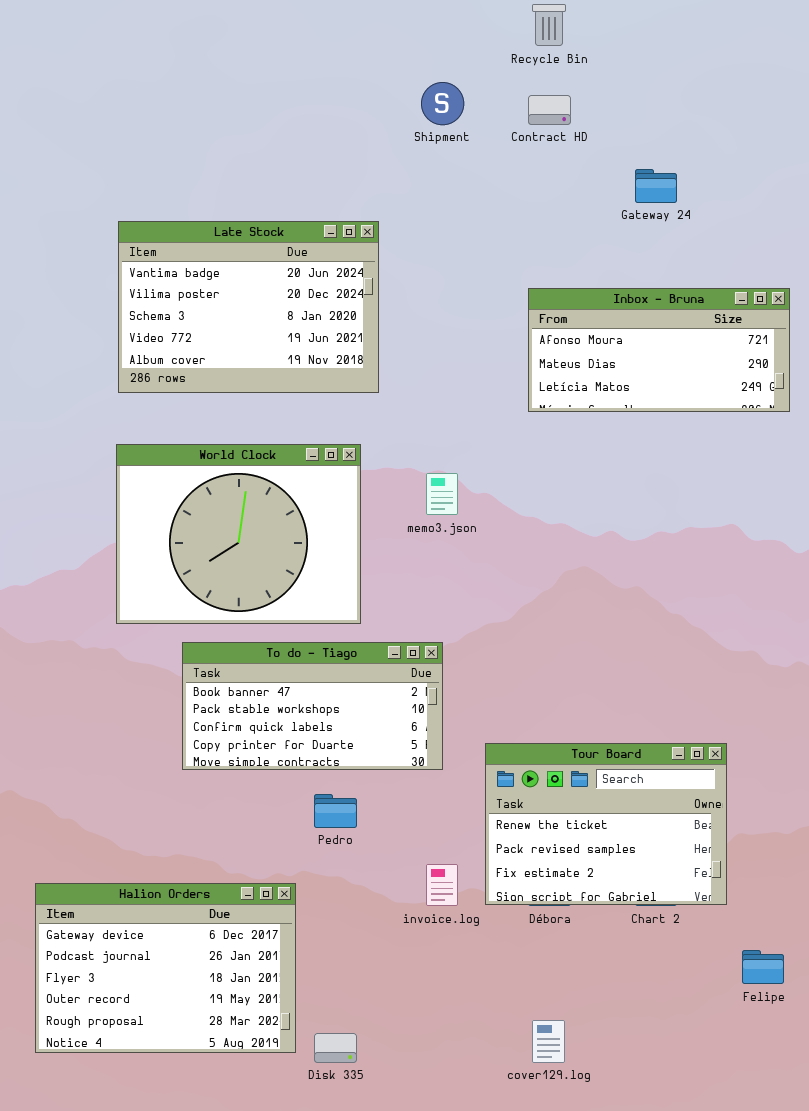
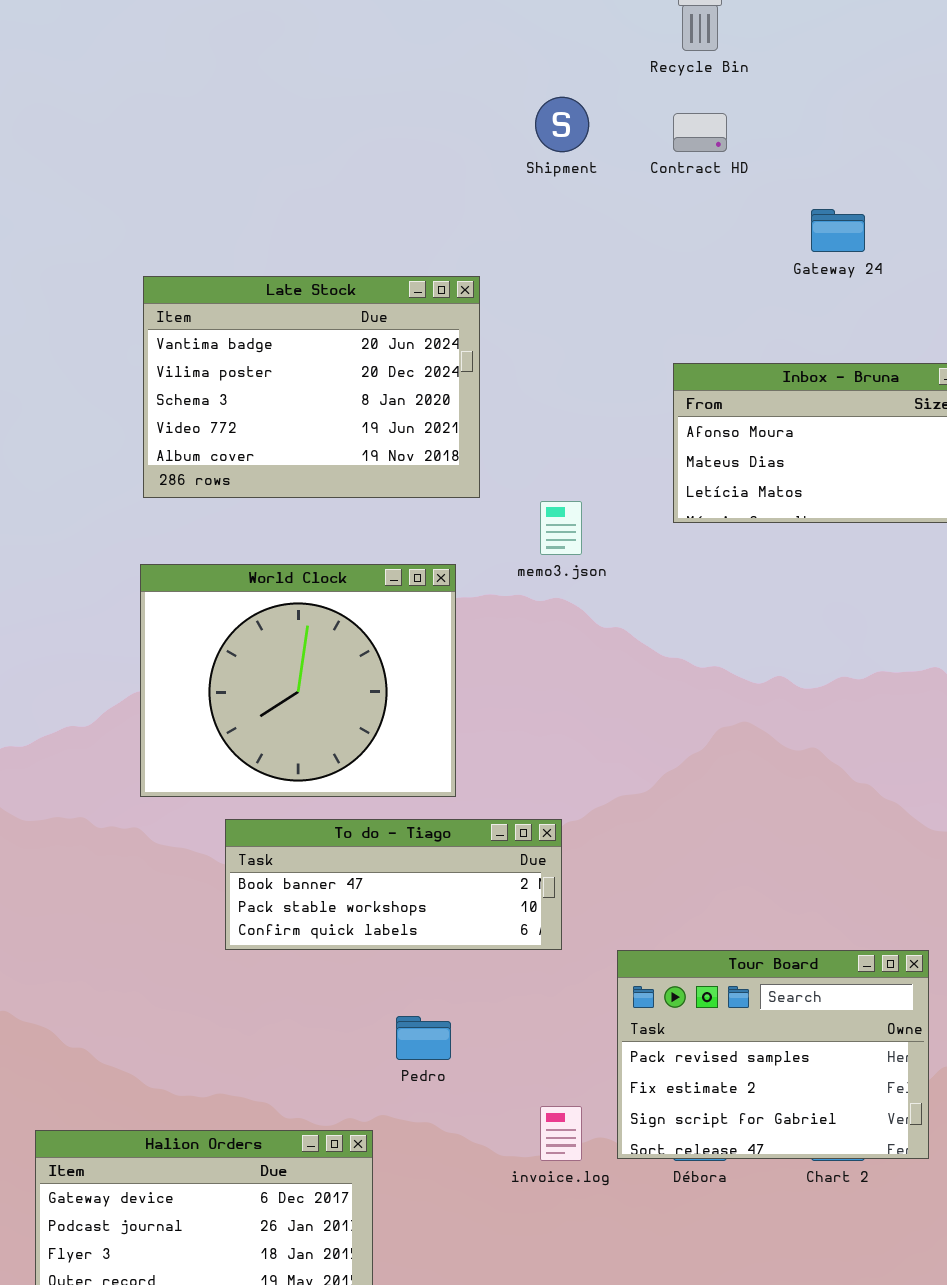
memo3.json: [426,473,458,515] -> [540,501,582,555], moved
To do - Tiago: [182,642,443,770] -> [225,819,562,950], resized
Tour Board: [485,743,727,905] -> [617,950,929,1159], scrolled down 1 row

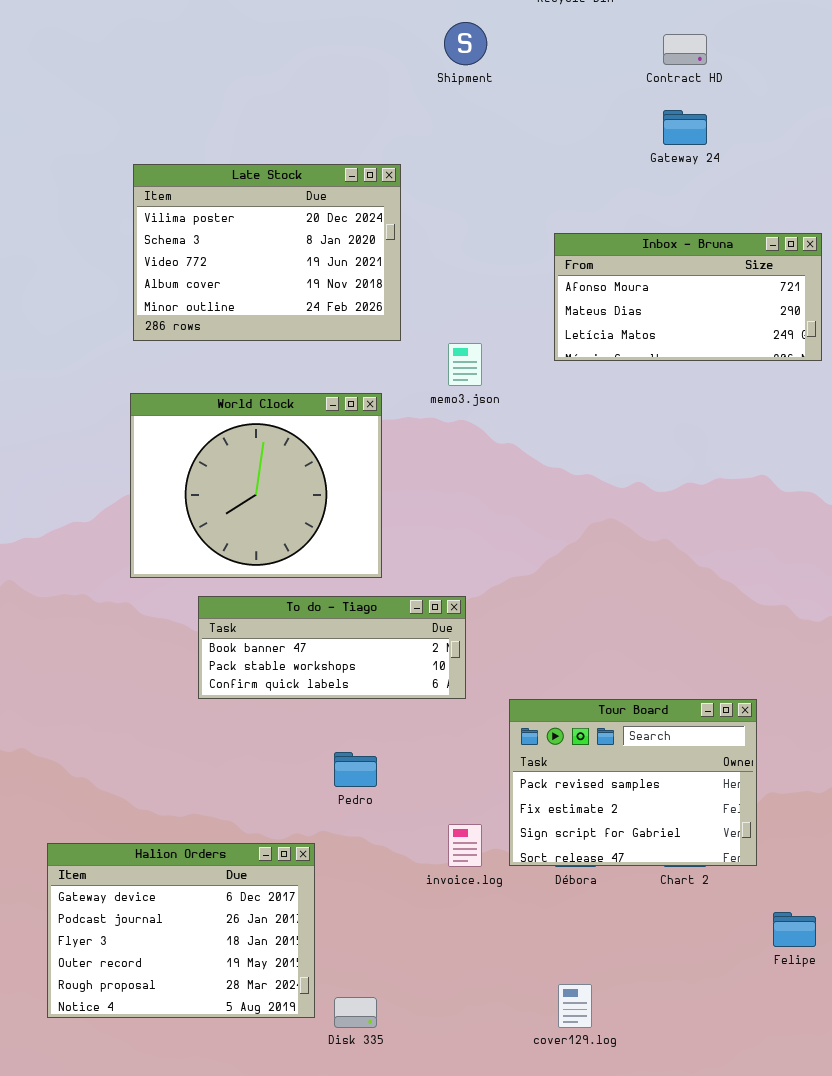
Contract HD: [673,113,727,152] -> [663,34,707,65], moved
Late Stock: [143,276,480,498] -> [133,164,401,341], scrolled down 1 row

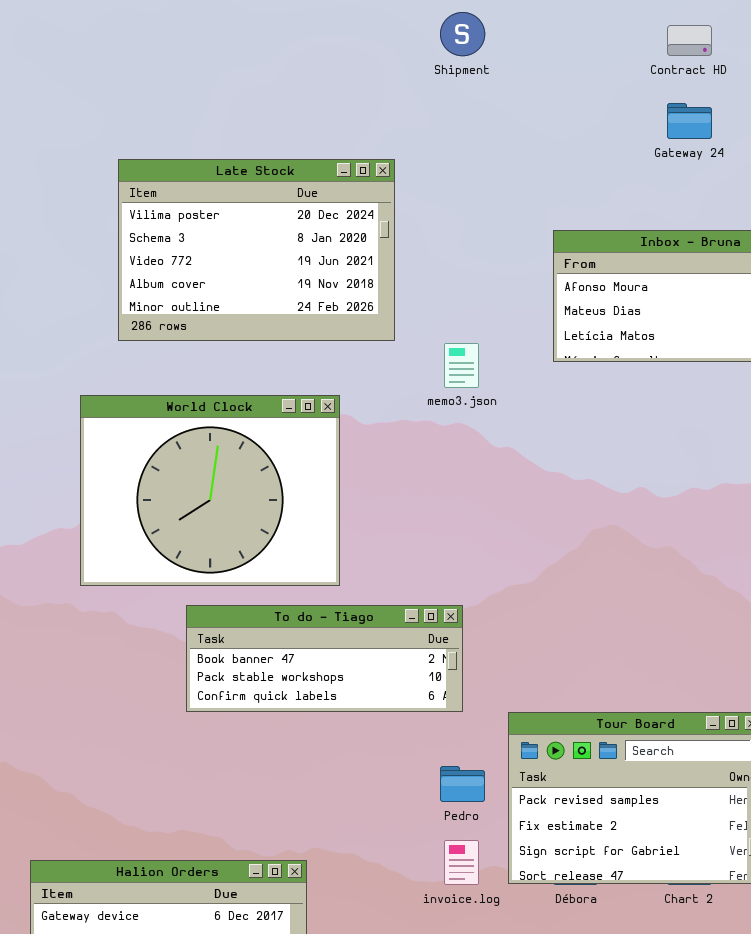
World Clock: [130,393,382,578] -> [80,395,340,586], moved
Pedro: [334,752,377,787] -> [440,766,485,802], moved

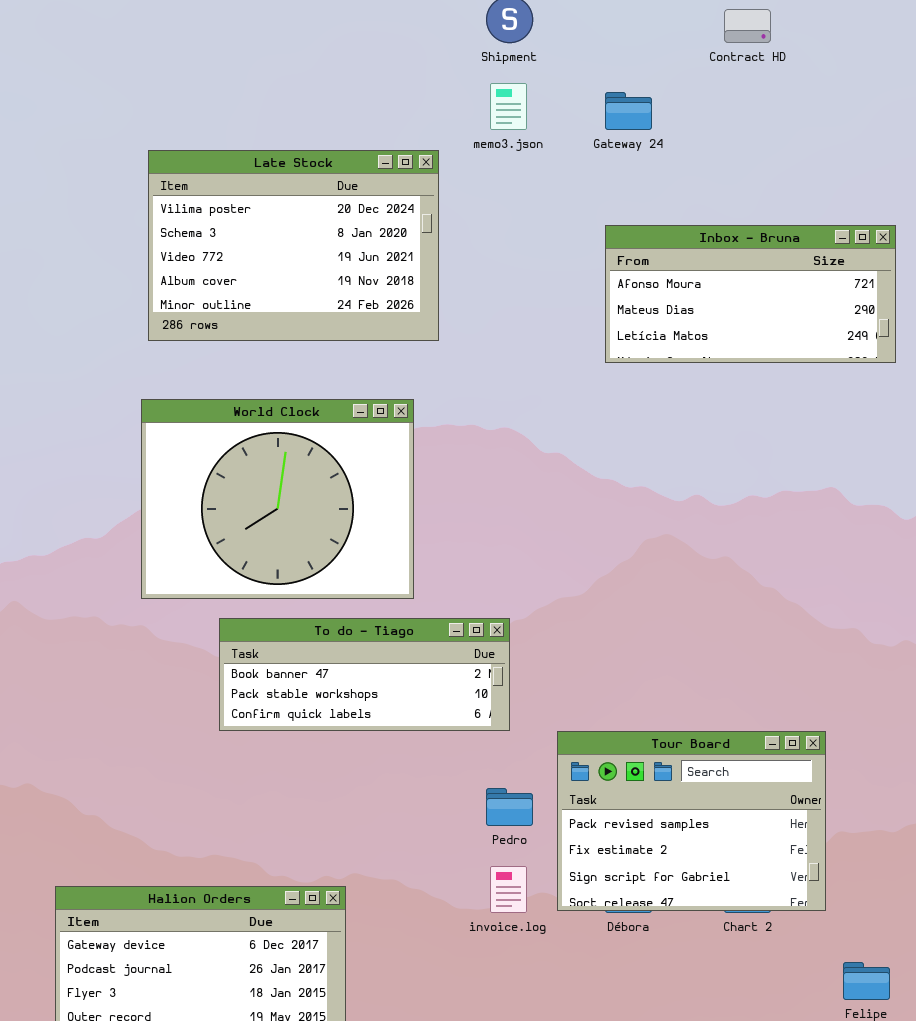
Gateway 24: [667,103,712,139] -> [605,92,652,130], moved
memo3.json: [444,343,479,388] -> [490,83,527,130], moved
World Clock: [80,395,340,586] -> [141,399,414,599], moved

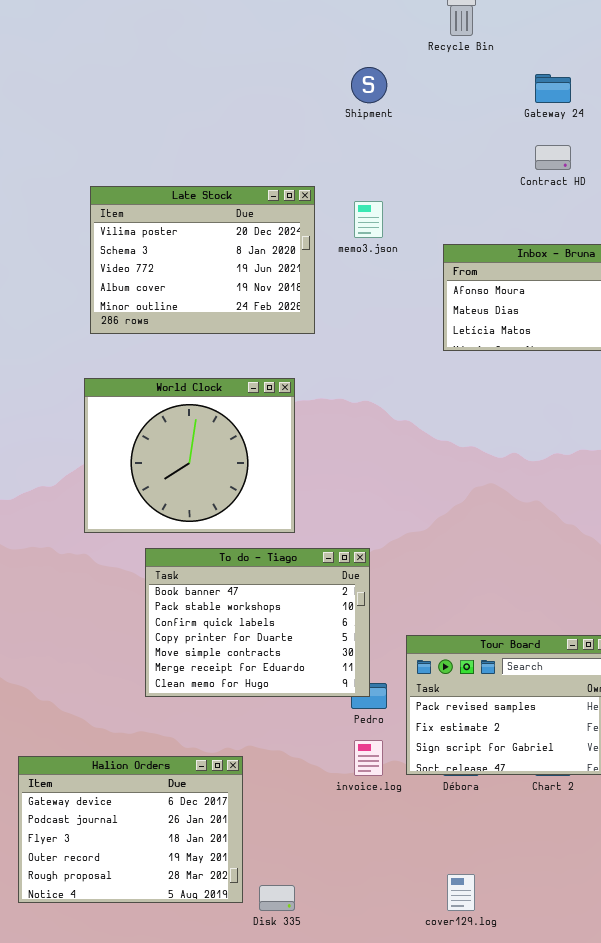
Contract HD: [724,9,771,43] -> [535,145,571,170], moved
memo3.json: [490,83,527,130] -> [354,201,383,238], moved
Gateway 24: [605,92,652,130] -> [535,74,571,103], moved
To do - Tiago: [219,618,510,731] -> [145,548,370,697], resized

